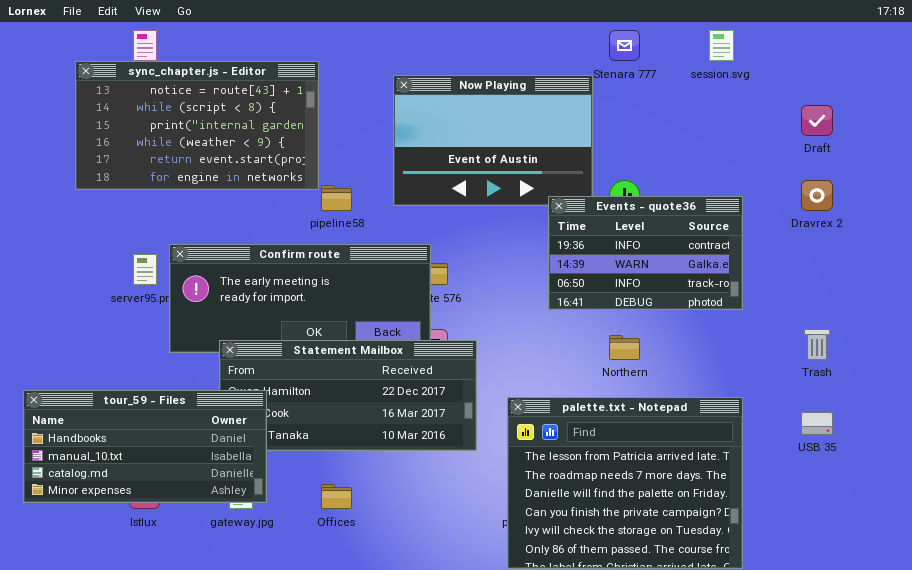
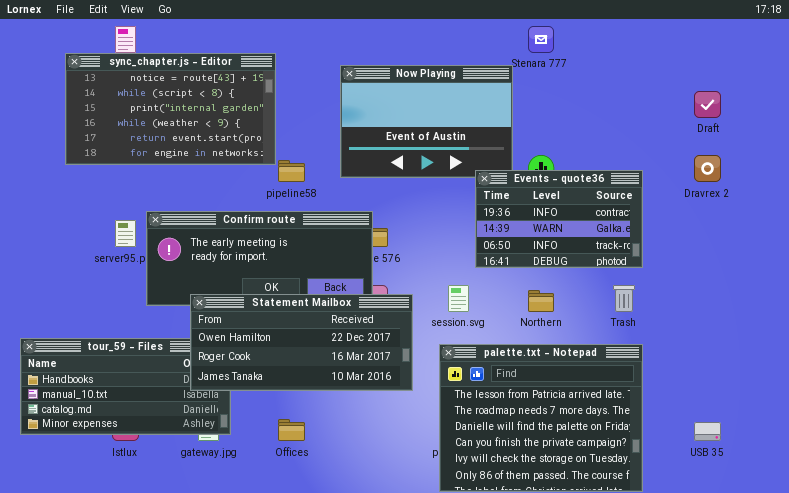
session.svg: [709,30,734,61] -> [448,285,469,312], moved
Trash: [804,329,830,360] -> [613,285,635,312], moved
Statement Mailbox: [219,340,477,451] -> [190,294,413,391], raised
USB 35: [801,412,833,435] -> [694,422,721,441], moved

